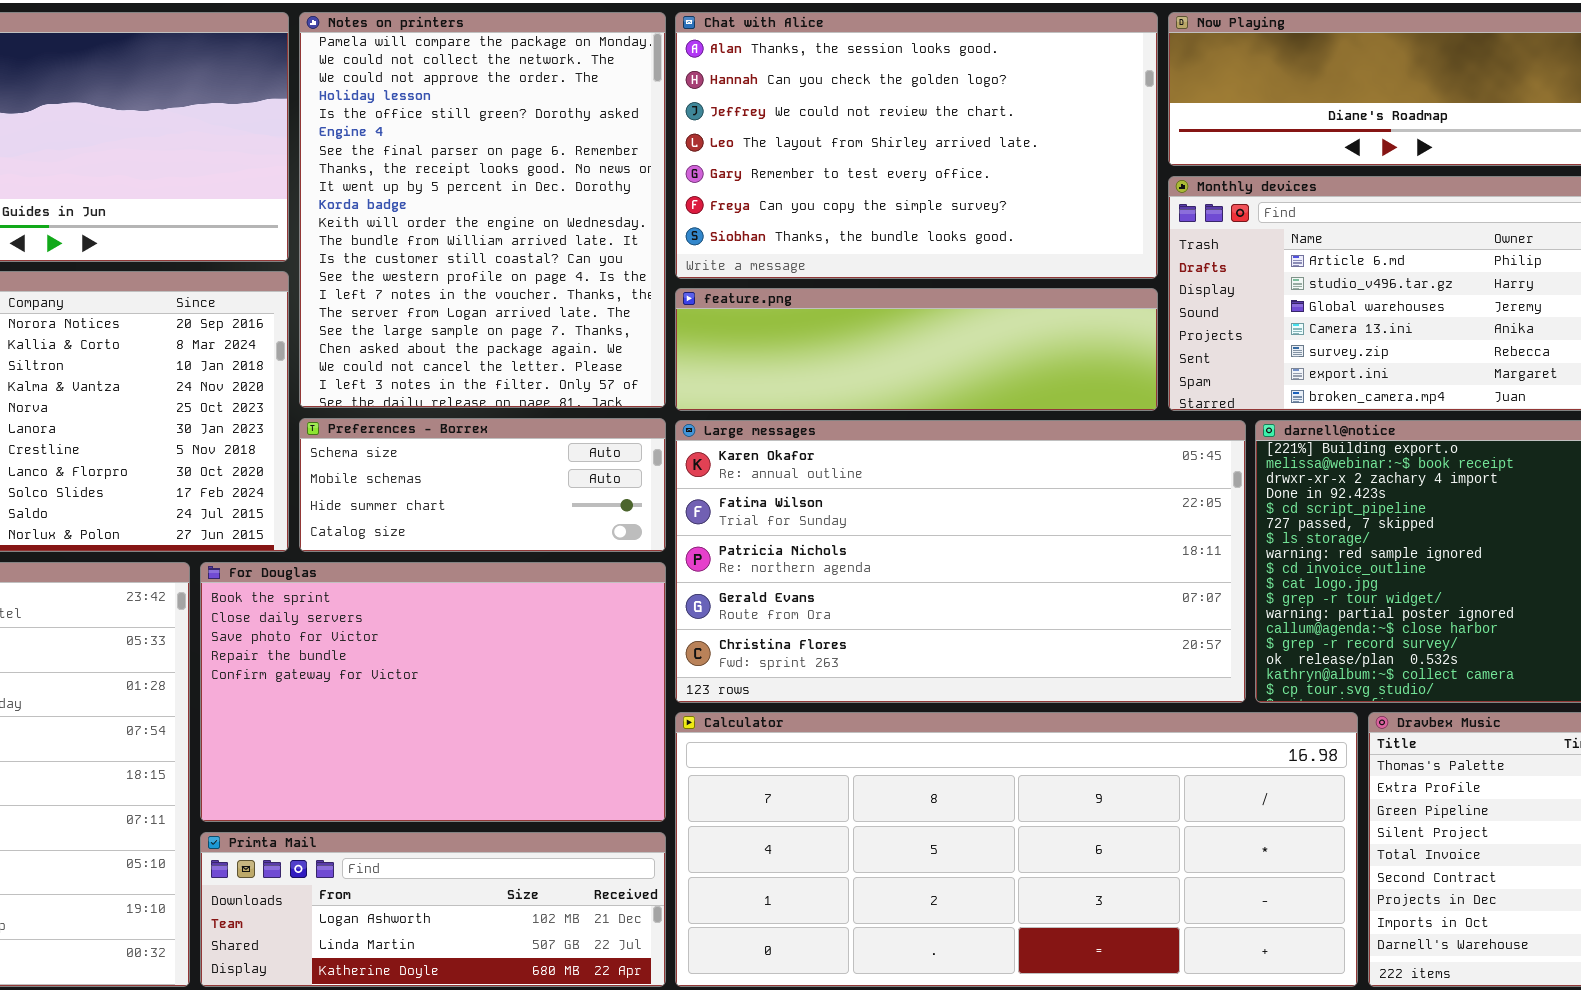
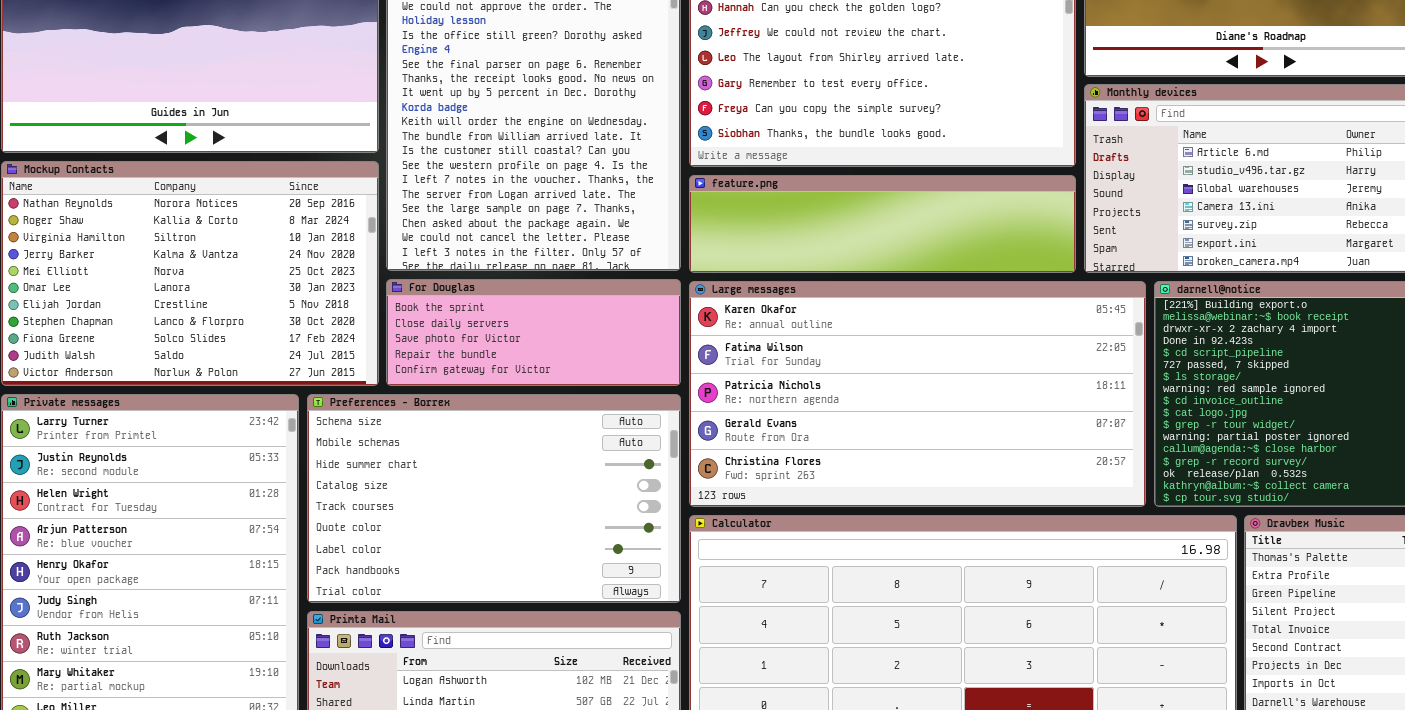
Preferences - Borrex: [299,418,666,552] -> [307,394,681,603], moved, resized
For Douglas: [200,562,666,822] -> [386,279,681,386], moved, resized

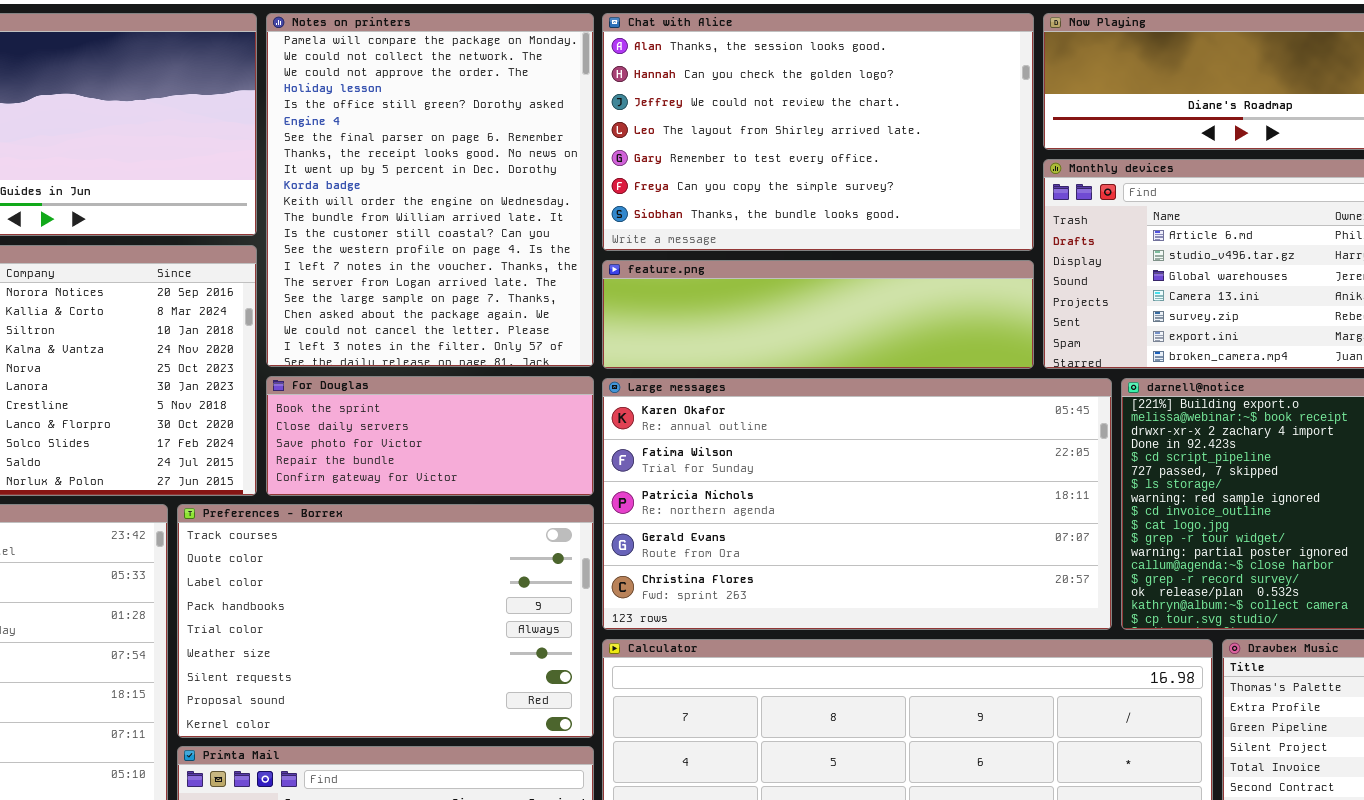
Preferences - Borrex: [307,394,681,603] -> [177,504,594,738], scrolled down 4 rows

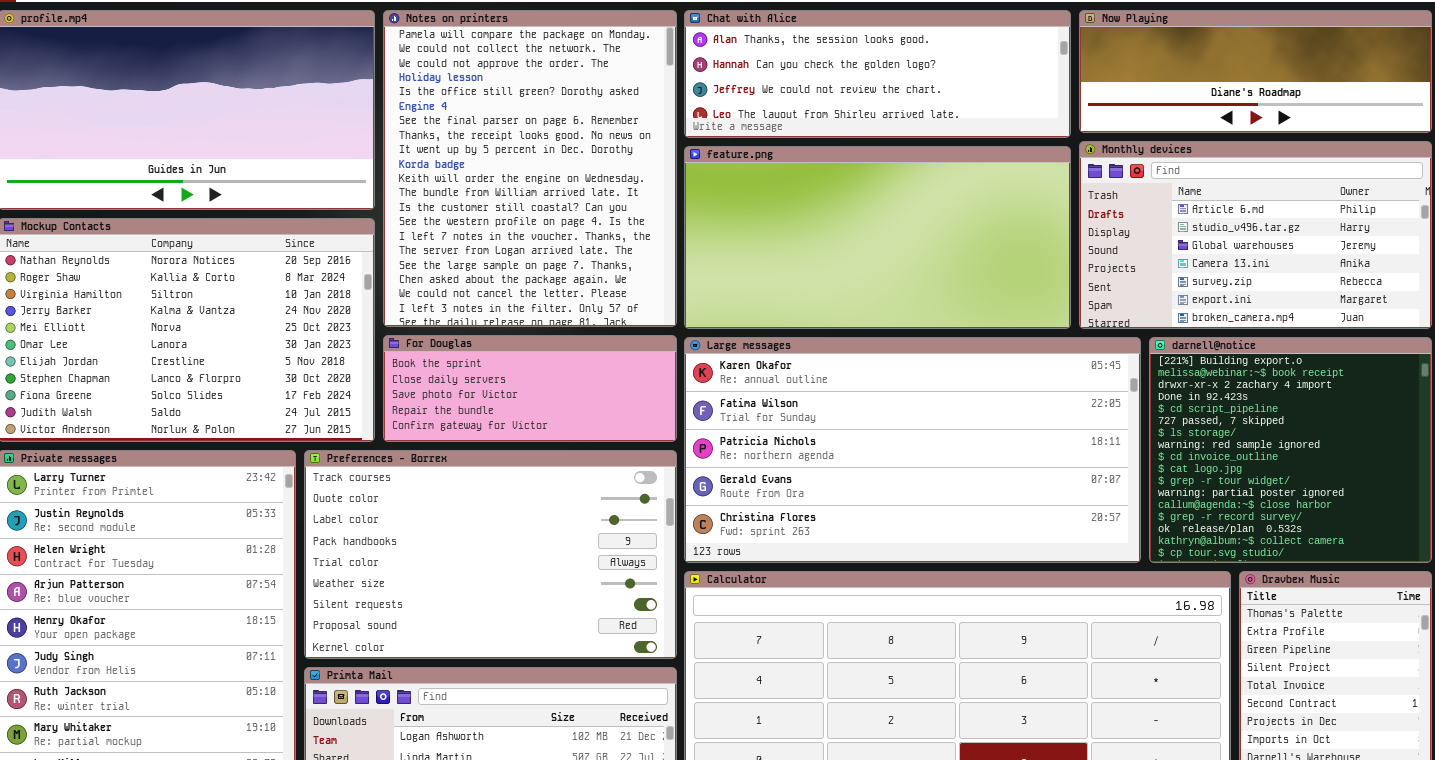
Chat with Alice: [602,13,1034,251] -> [684,10,1071,138], resized
feature.png: [602,260,1034,369] -> [684,146,1071,329], resized

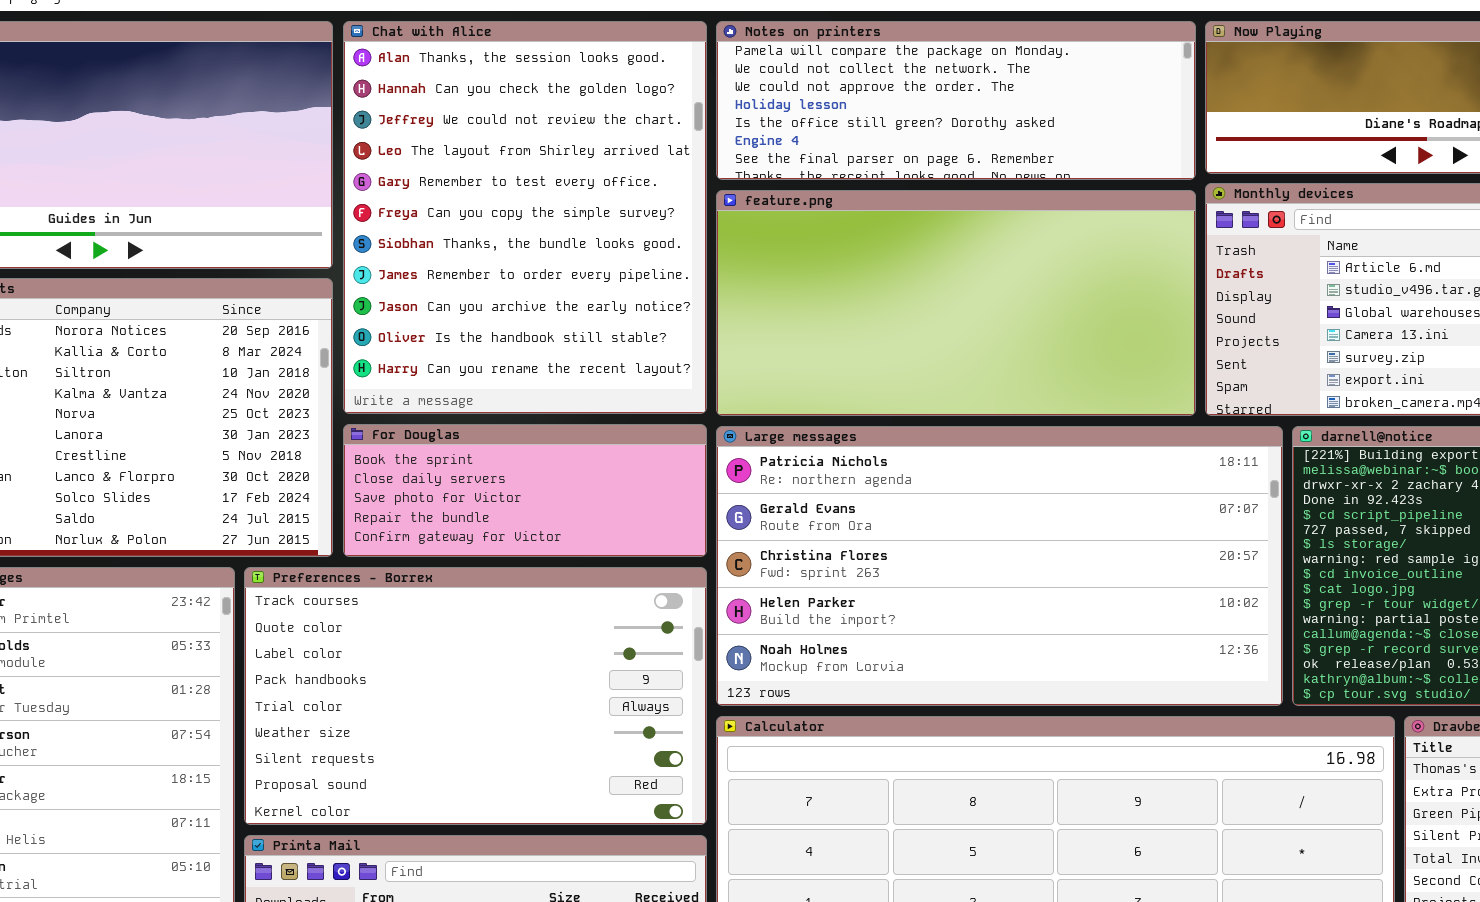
Notes on printers: [383,10,677,327] -> [716,21,1196,180], moved, resized
Chat with Alice: [684,10,1071,138] -> [343,21,707,414], moved, resized
Large messages: [684,337,1141,563] -> [716,426,1283,706], scrolled down 2 rows

